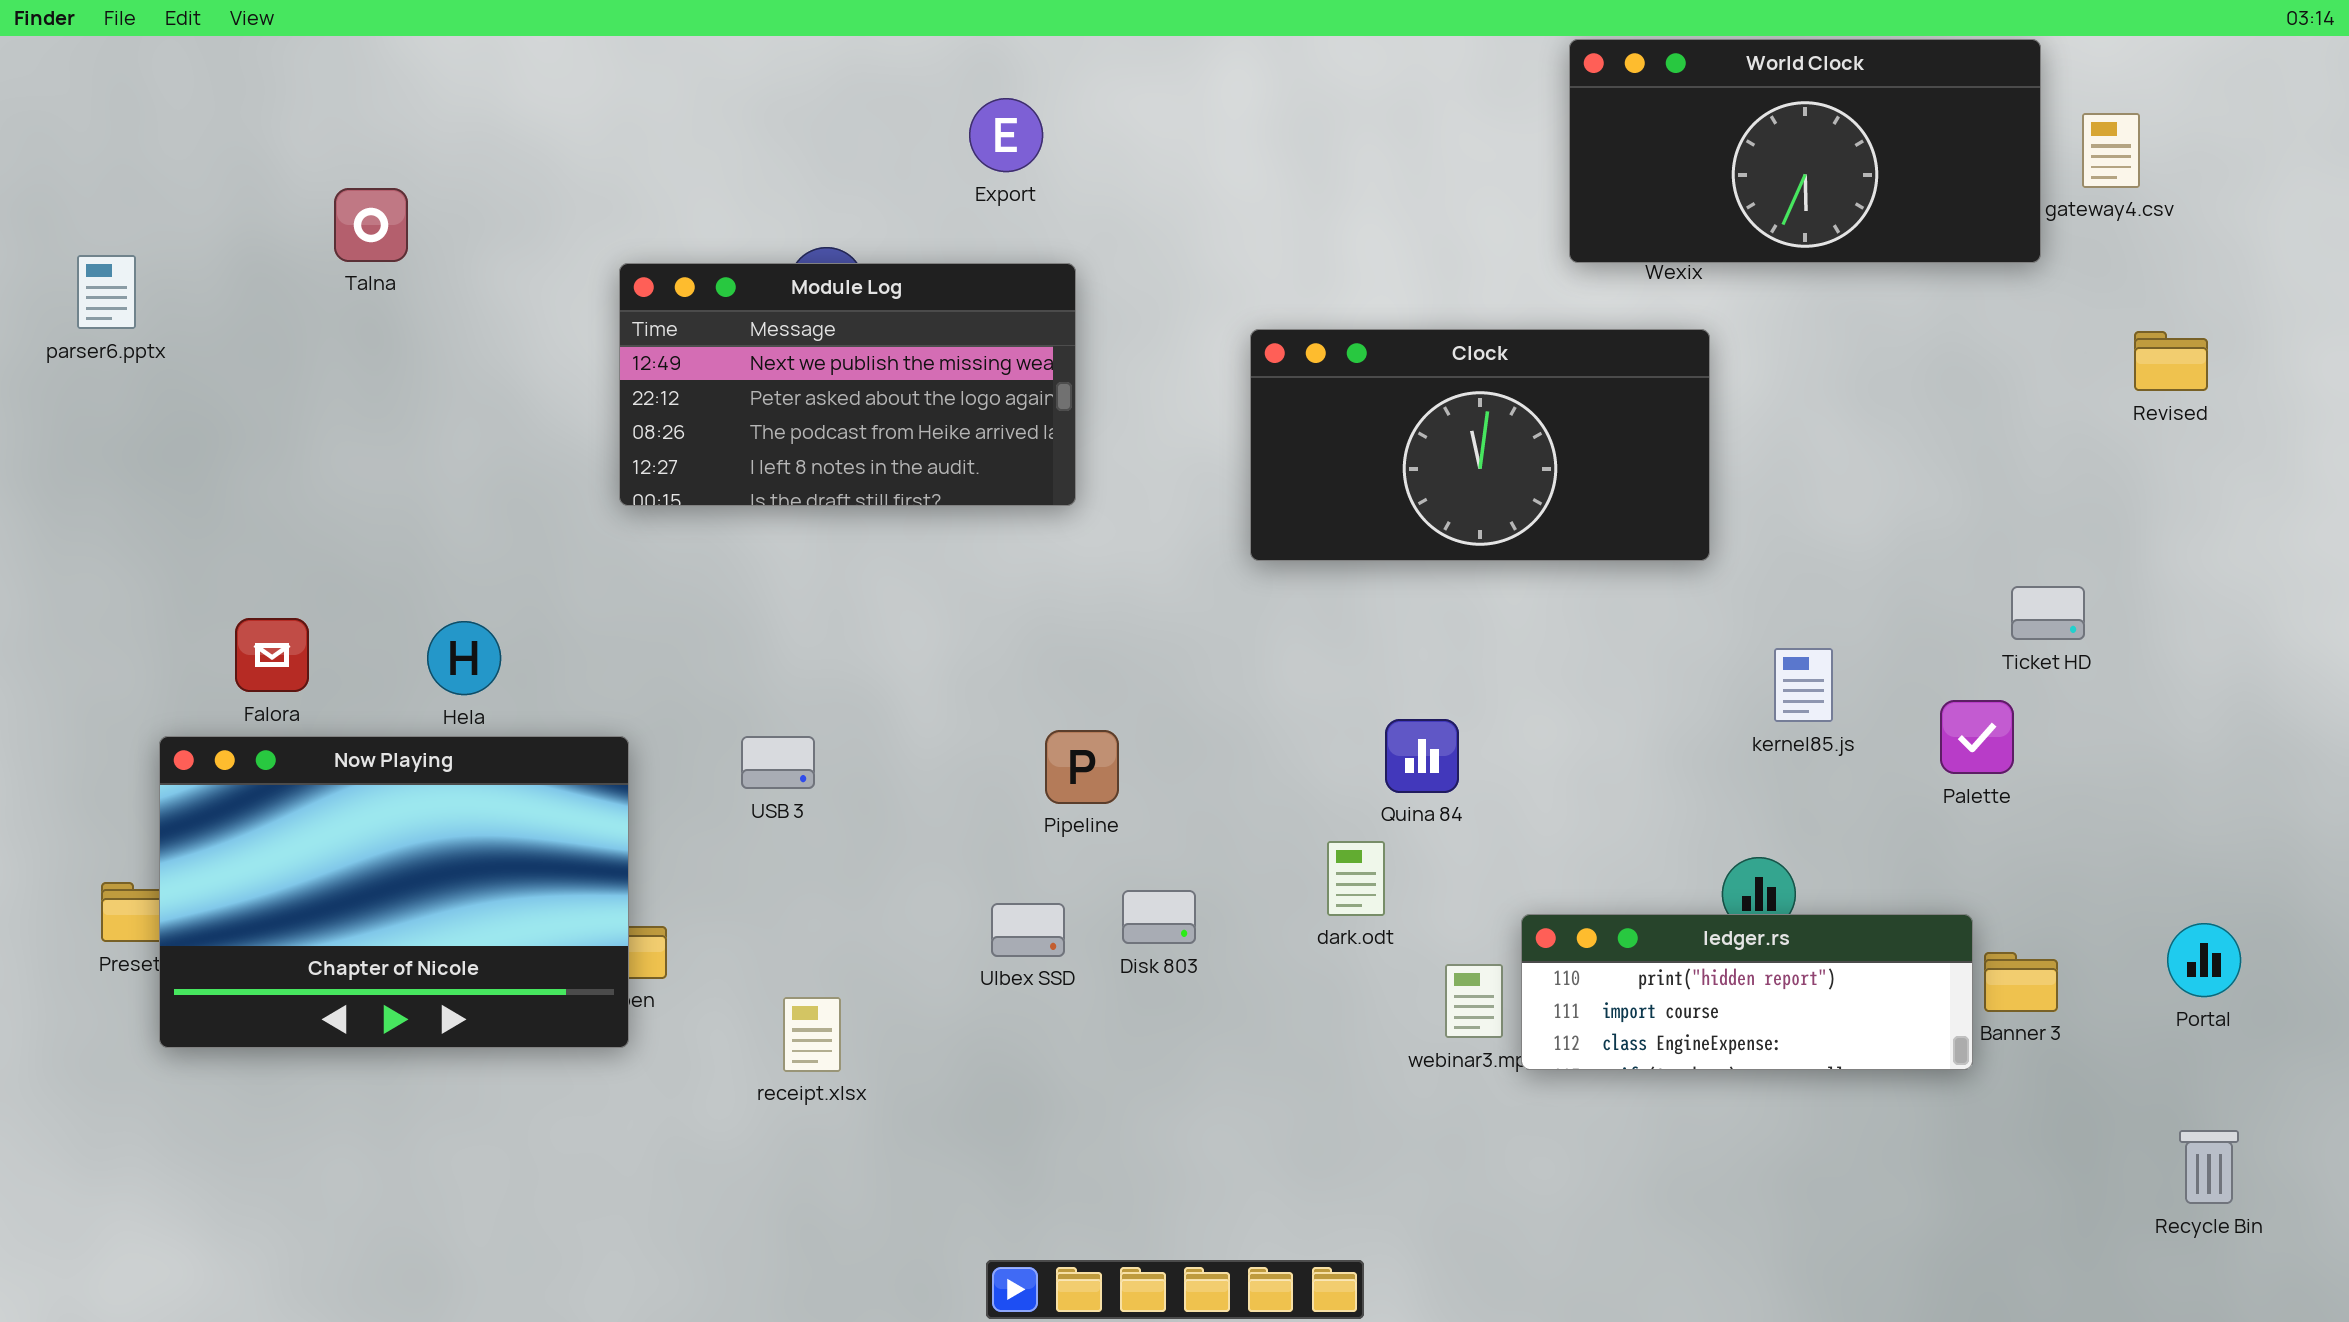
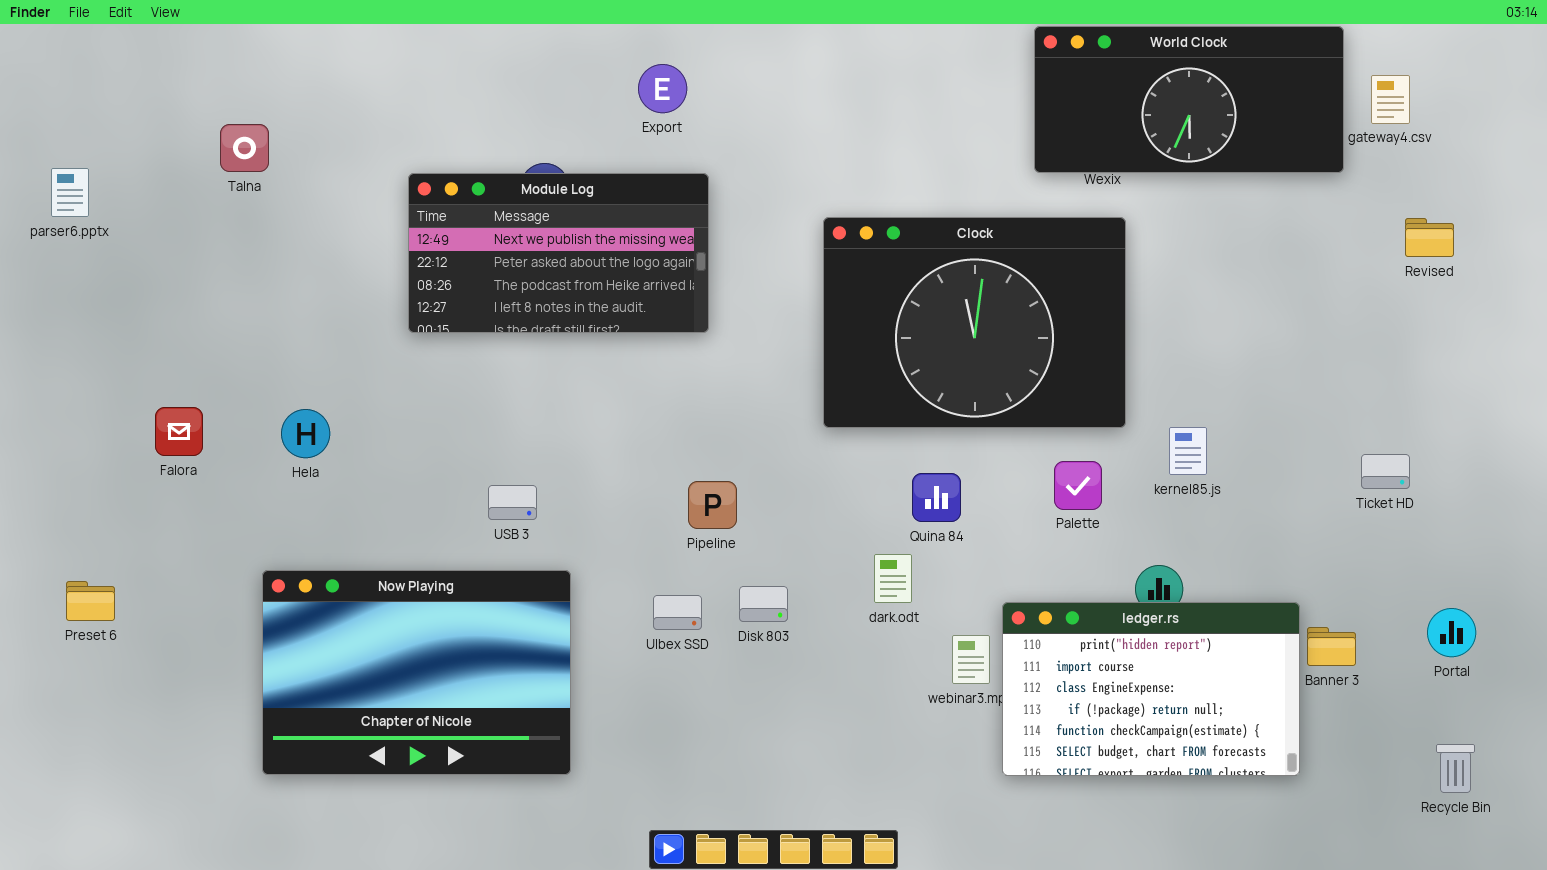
Clock: [1250,329,1710,561] -> [823,217,1126,428], resized
Ticket HD: [2011,586,2085,640] -> [1361,454,1410,489], moved
Palette: [1940,700,2014,774] -> [1054,461,1102,510], moved
Now Playing: [159,736,629,1048] -> [262,570,571,775], moved
ledger.rs: [1521,914,1973,1070] -> [1002,602,1300,776], resized

